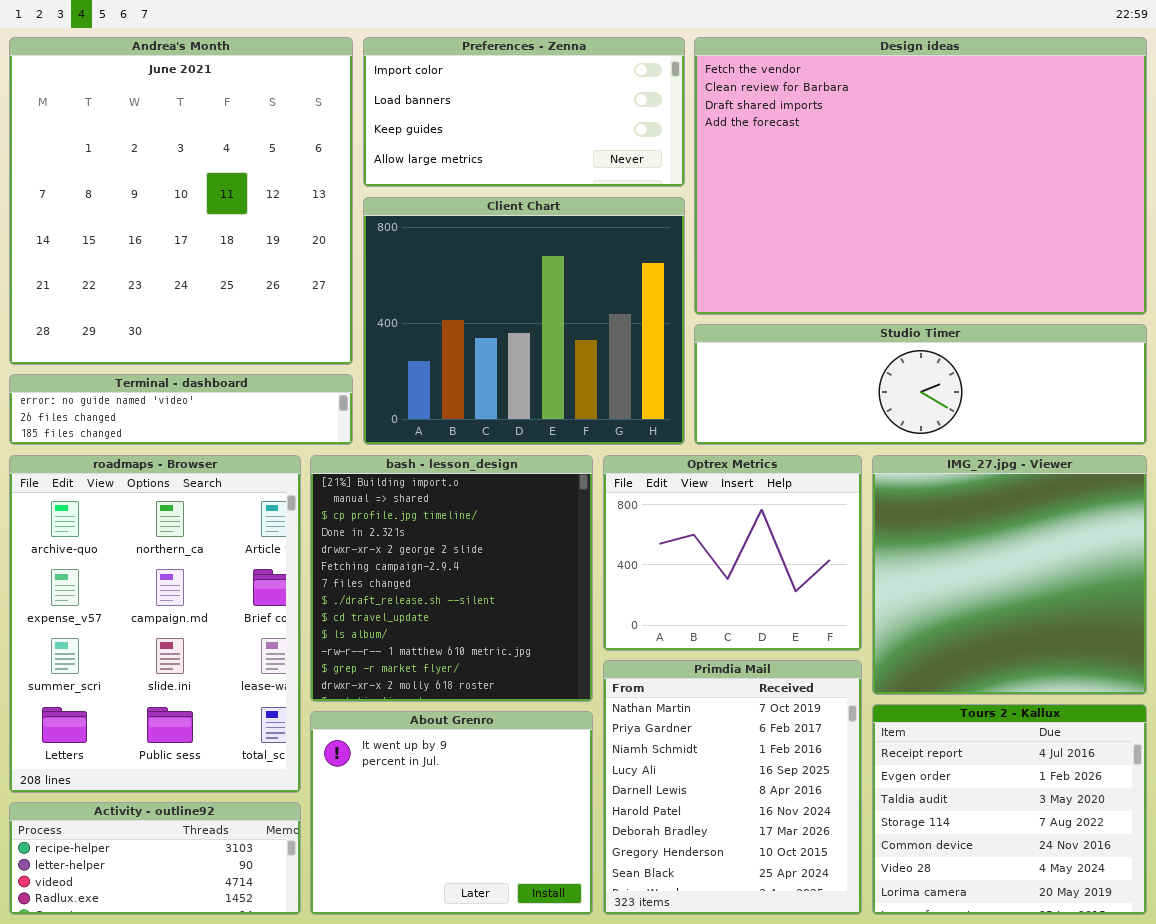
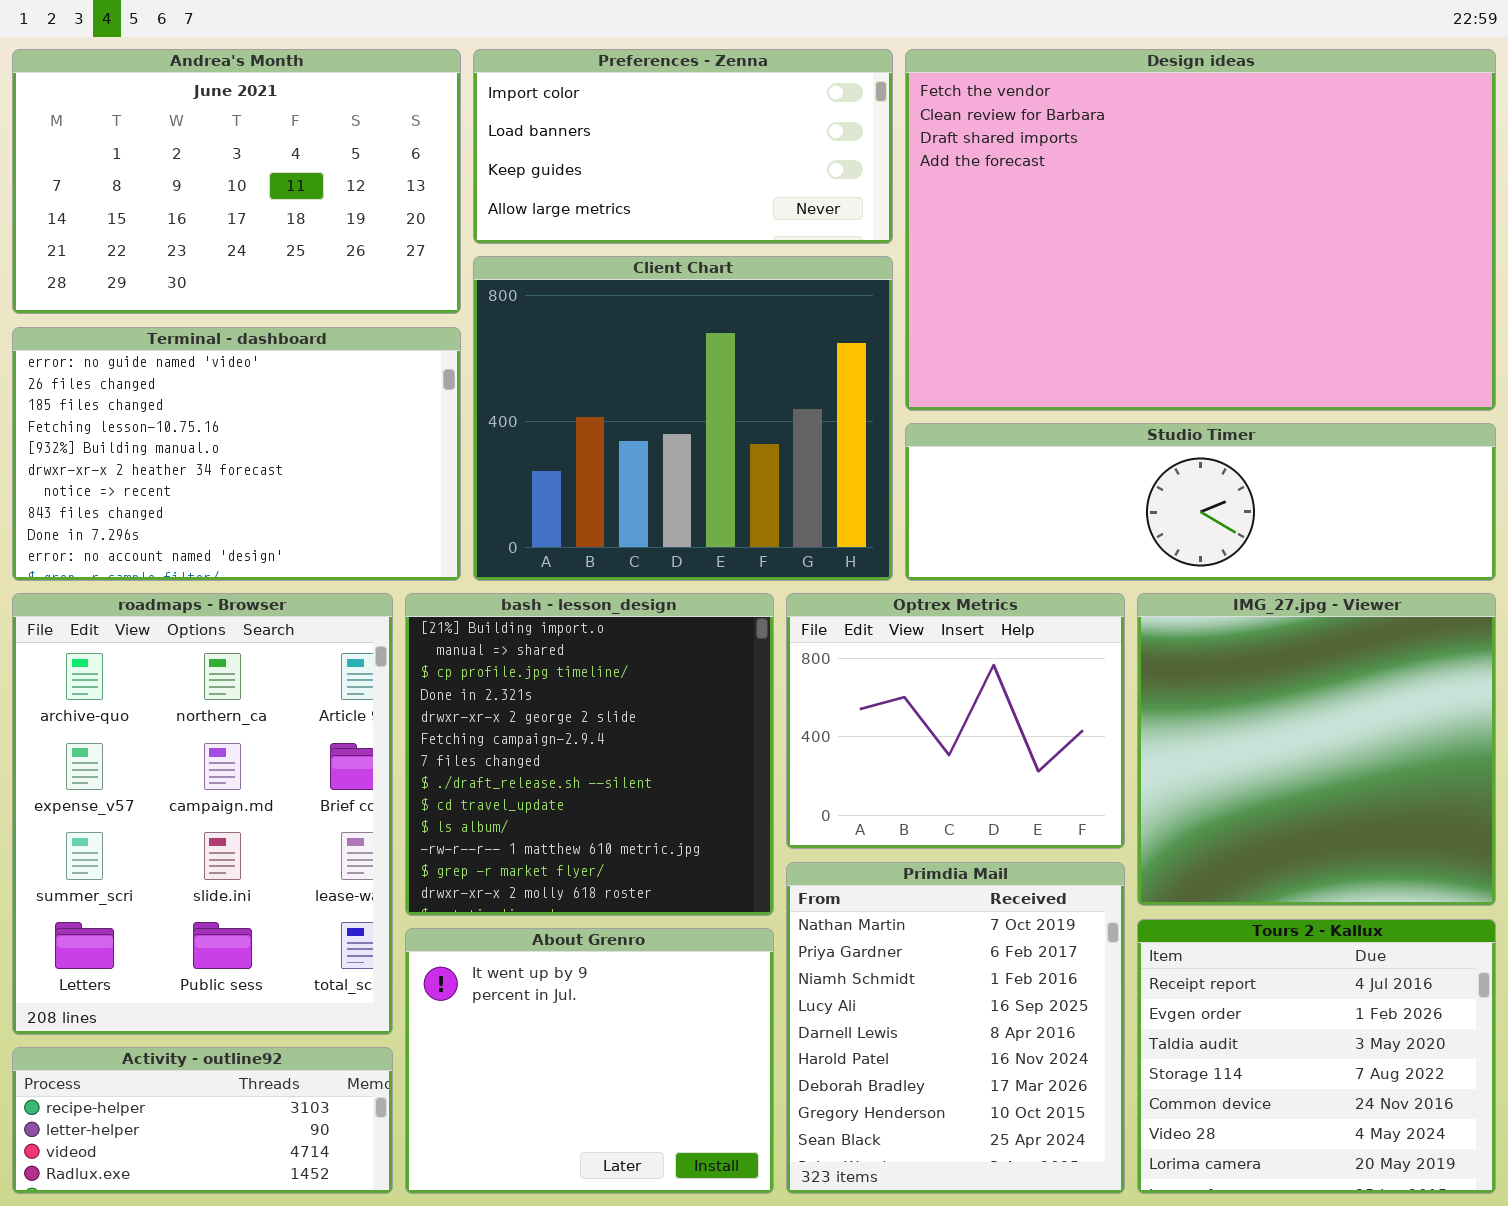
Andrea's Month: [9,37,353,365] -> [12,49,461,314], resized
Terminal - dashboard: [9,374,353,445] -> [12,327,461,581], resized

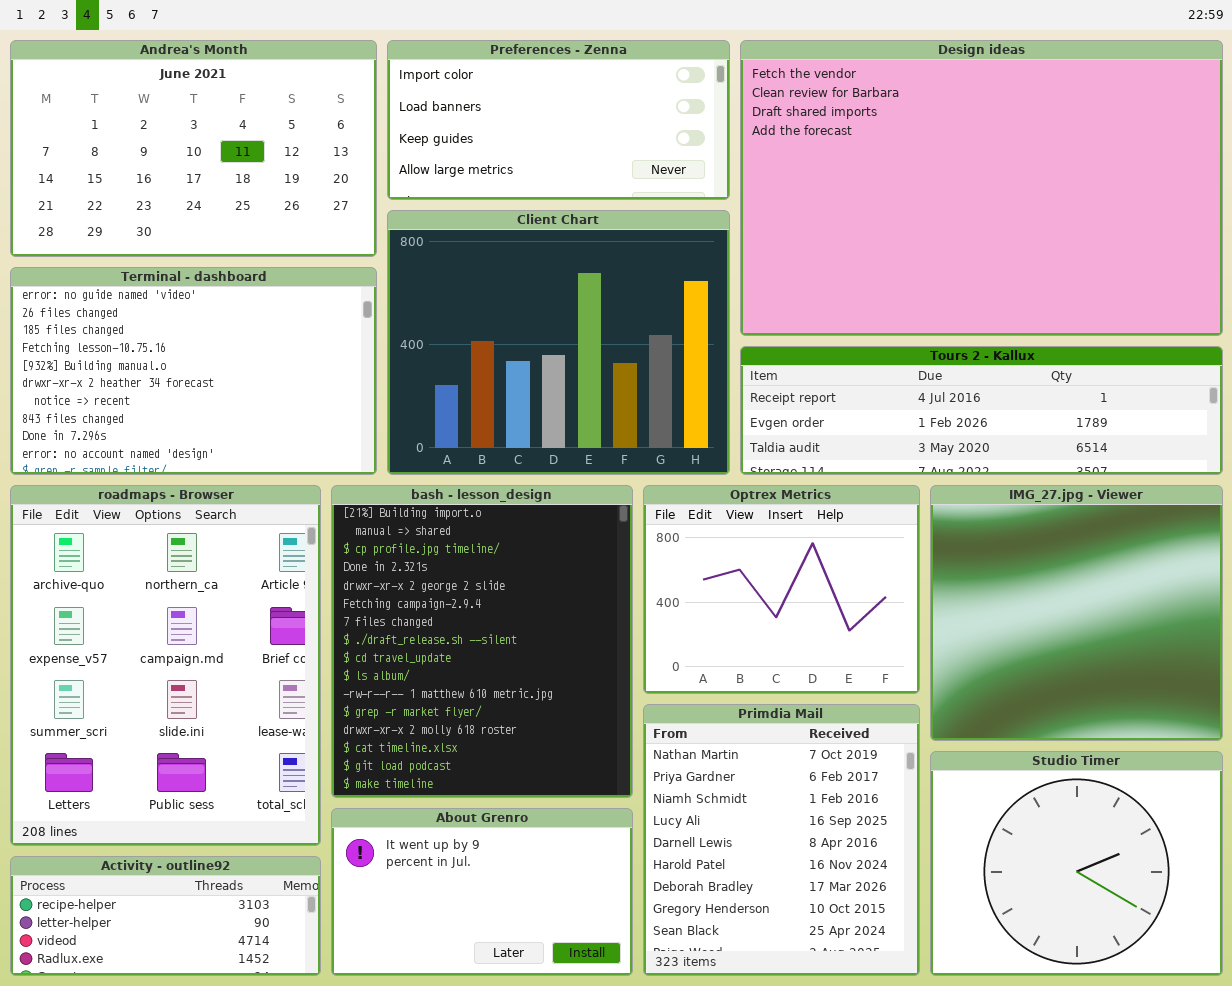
Studio Timer: [905,423,1496,581] -> [930,751,1223,976], moved, resized
bash - lesson_design: [405,593,774,916] -> [331,485,633,798], resized
Tours 2 - Kallux: [1137,919,1496,1194] -> [740,346,1223,475], moved, resized
About Grenro: [405,928,774,1194] -> [331,808,633,976], resized

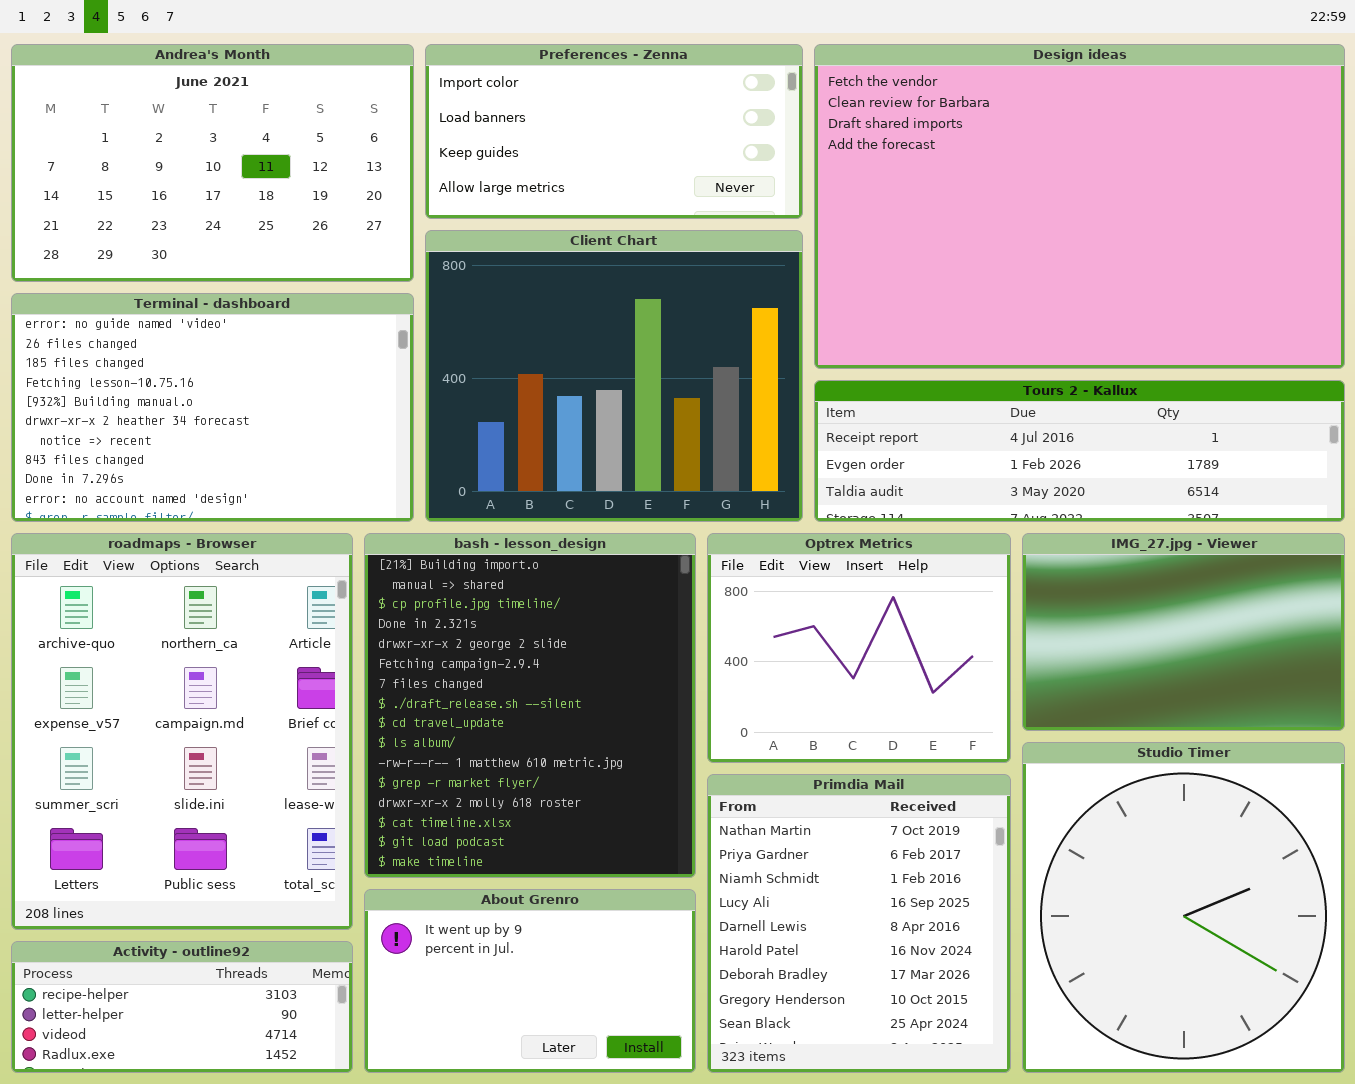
IMG_27.jpg - Viewer: [930,485,1223,741] -> [1022,533,1345,731], resized
Studio Timer: [930,751,1223,976] -> [1022,742,1345,1073], resized

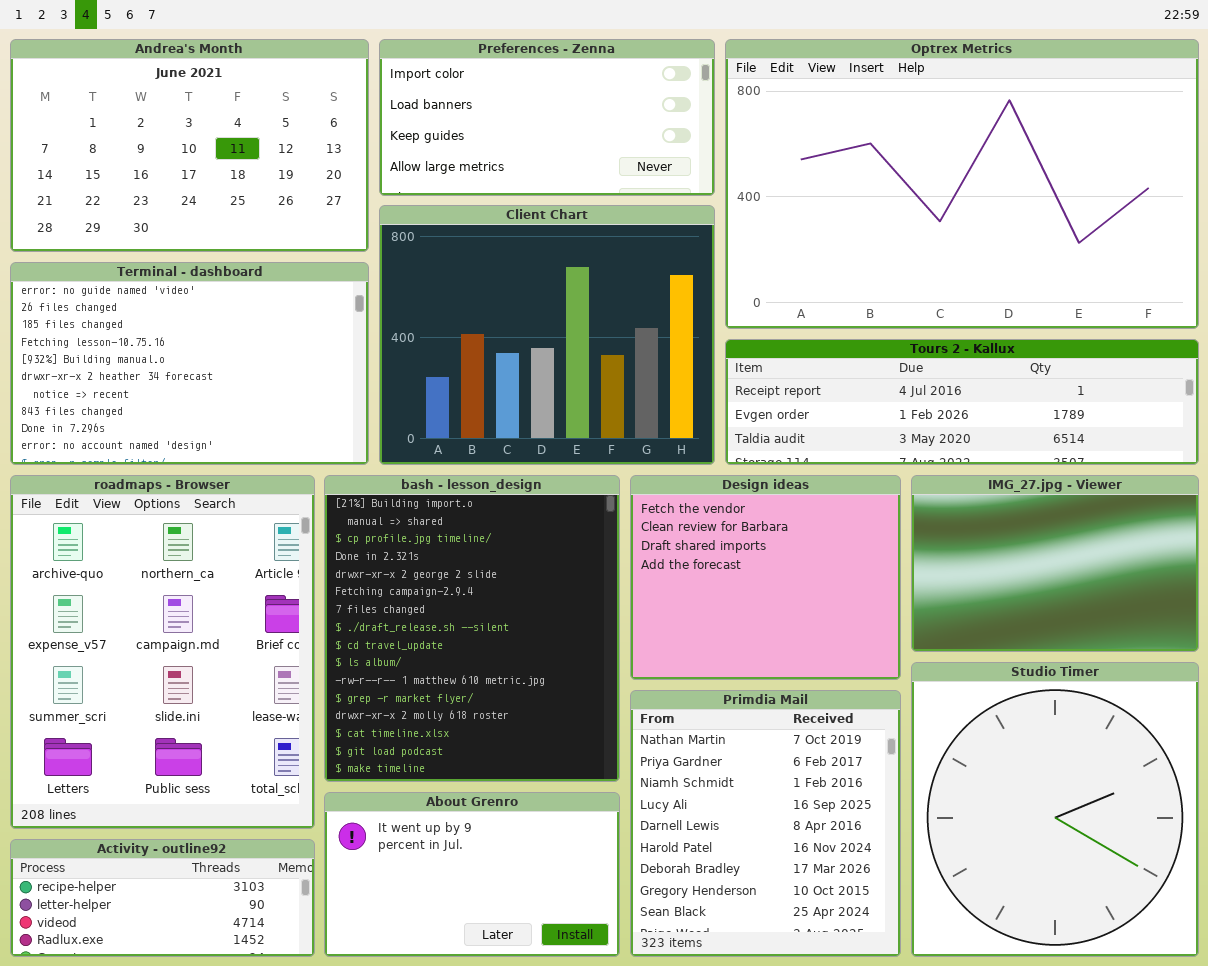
Design ideas: [814,44,1345,369] -> [630,475,901,680], moved, resized
Optrex Metrics: [707,533,1011,763] -> [725,39,1199,329], moved, resized

